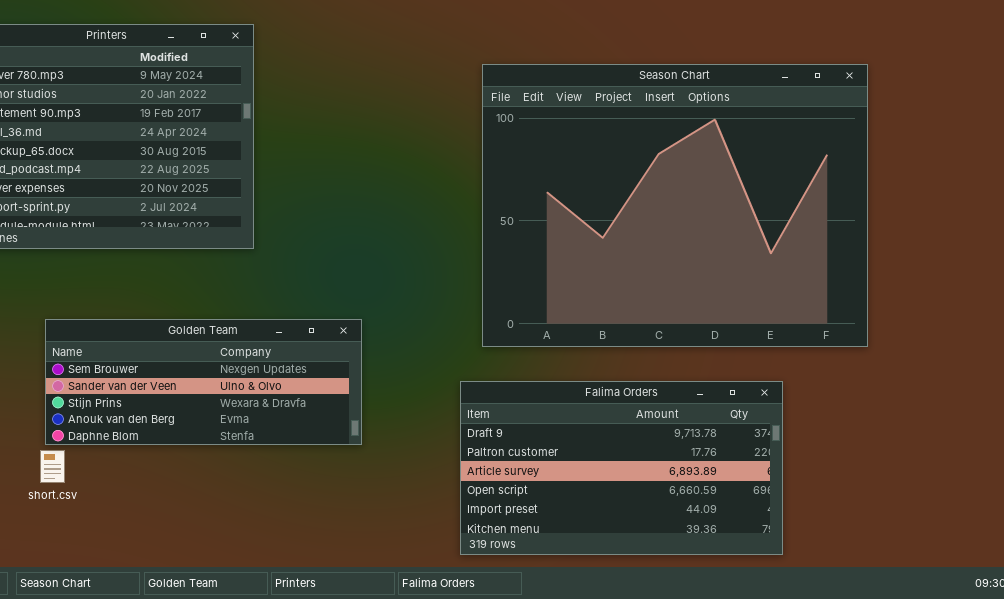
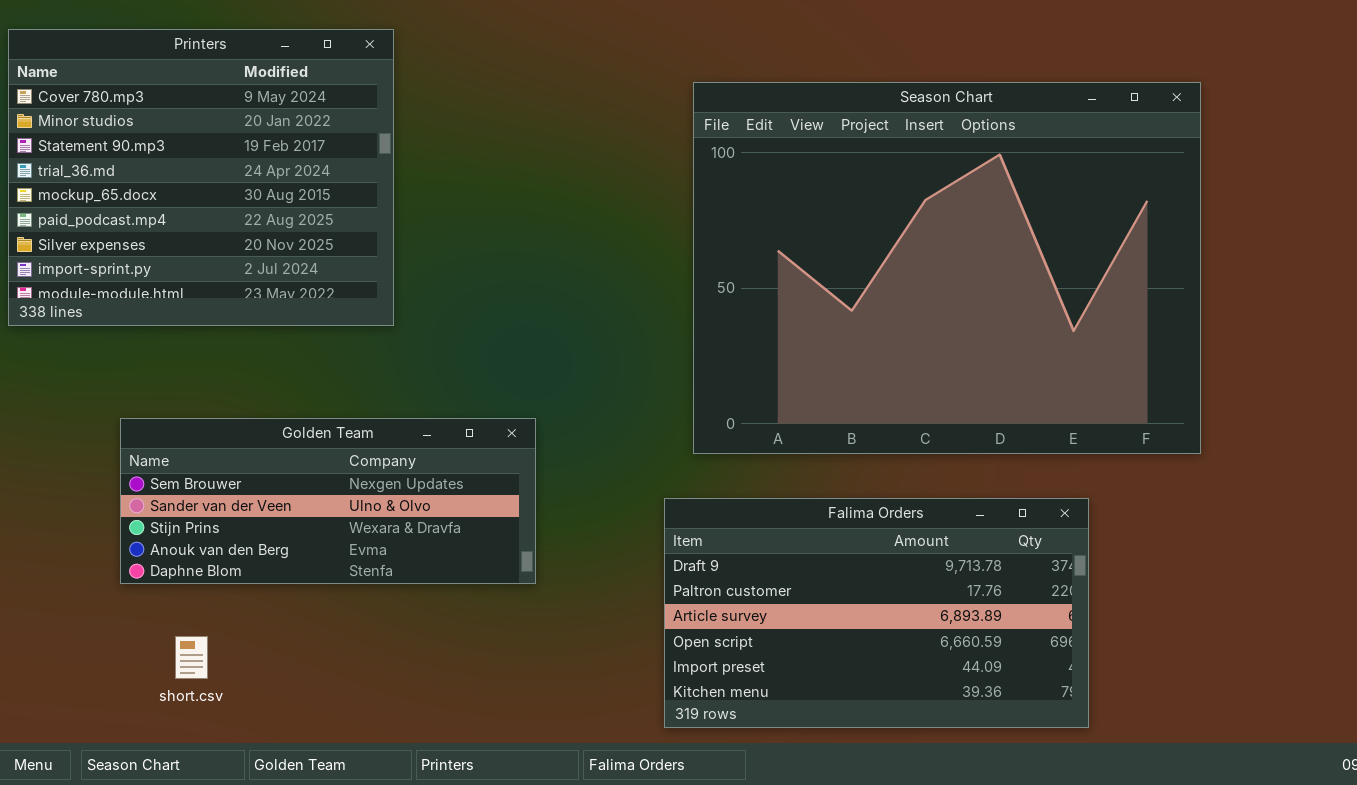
short.csv: [40,450,65,483] -> [175,636,208,679], moved

